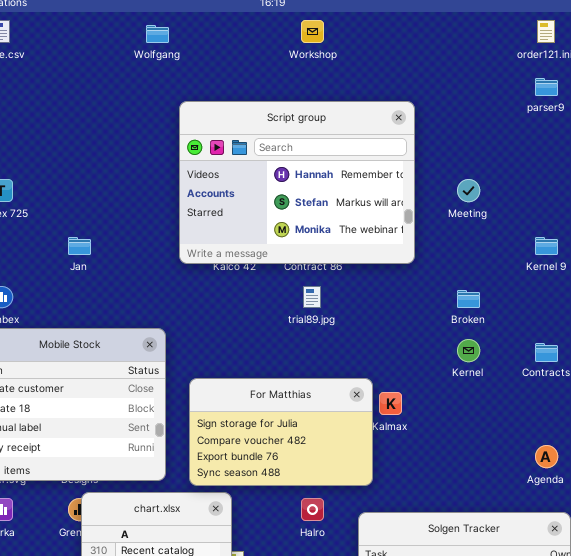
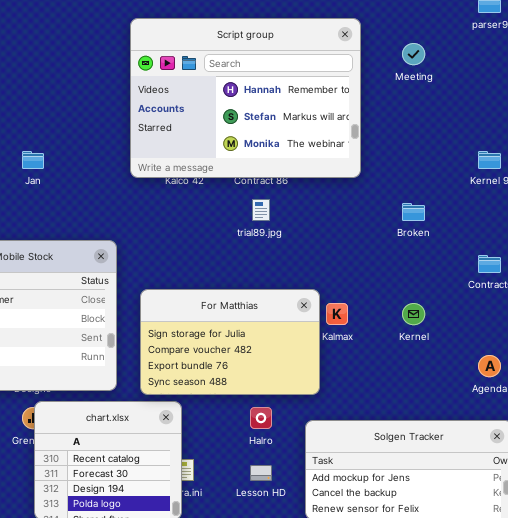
Meeting: [457,179,480,202] -> [402,43,425,65], moved
Kernel: [457,339,480,362] -> [402,303,425,325], moved

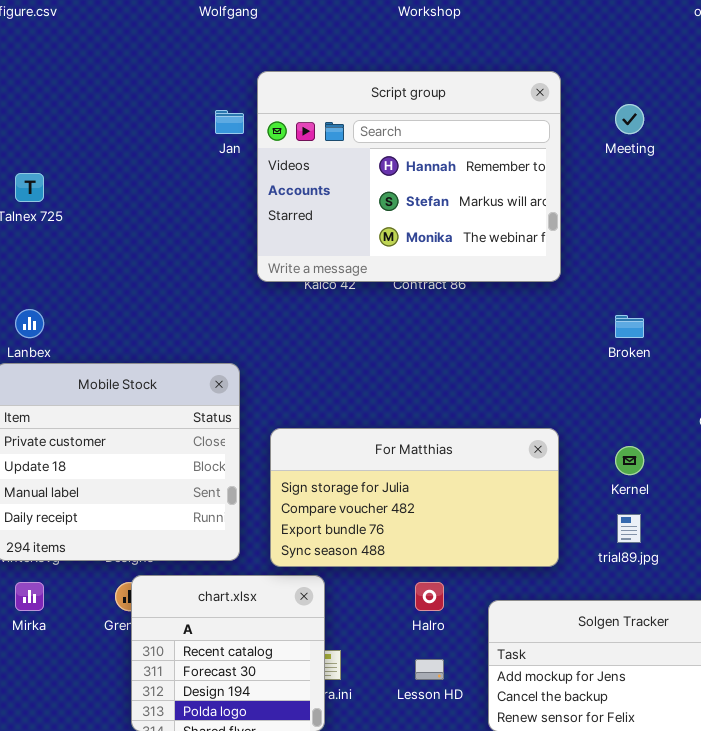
Jan: [22,151,44,169] -> [215,110,244,134], moved
trial89.jpg: [252,199,270,221] -> [617,514,641,543], moved
For Matthias: [140,289,320,395] -> [270,428,559,567], resized

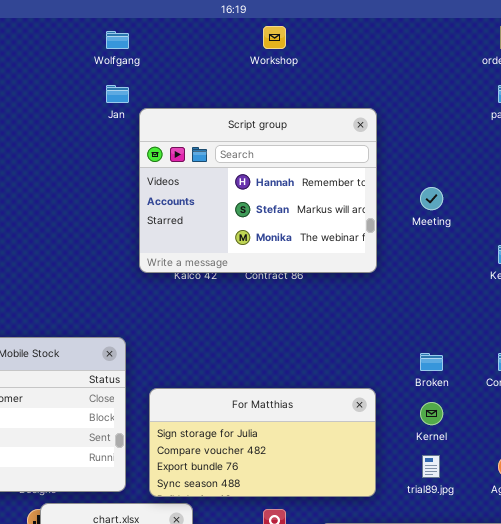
Meeting: [615,104,644,134] -> [420,187,443,210], moved
Jan: [215,110,244,134] -> [106,85,129,103], moved
Broken: [615,315,644,338] -> [420,353,443,371], moved

